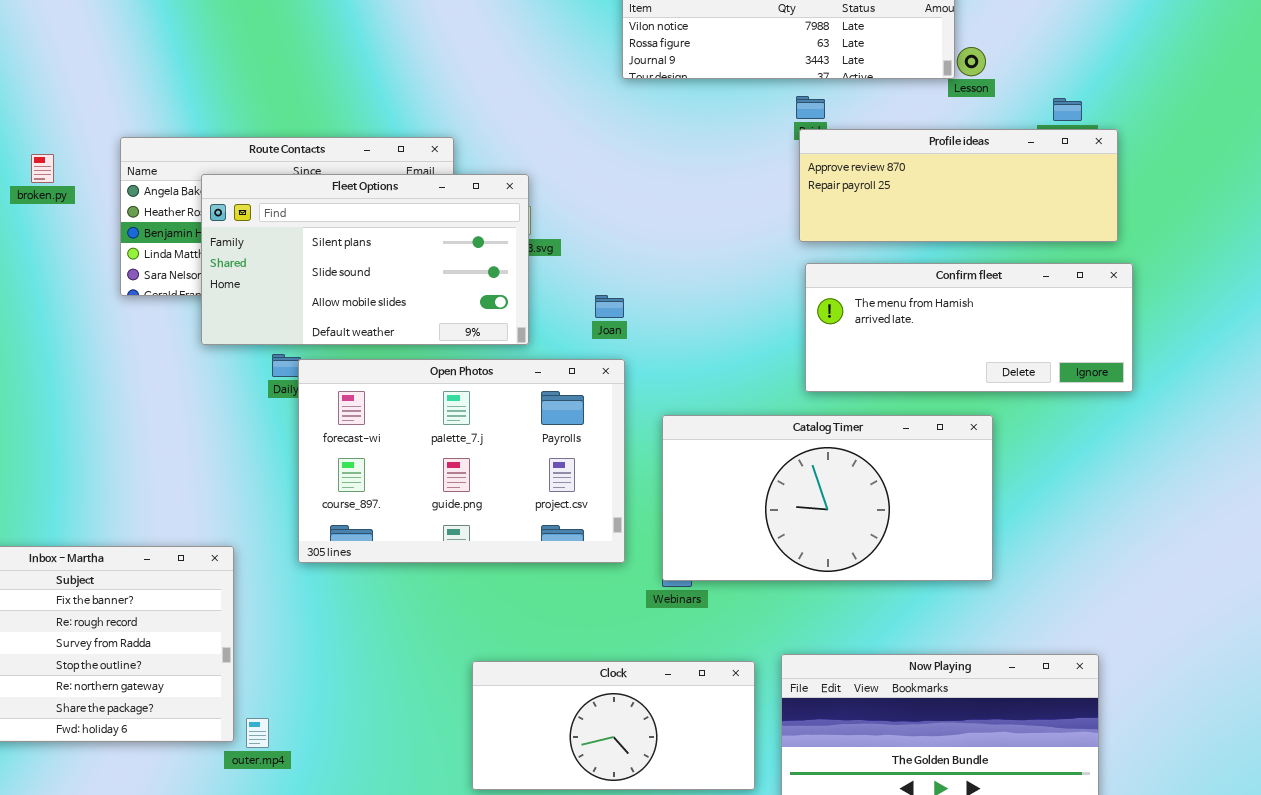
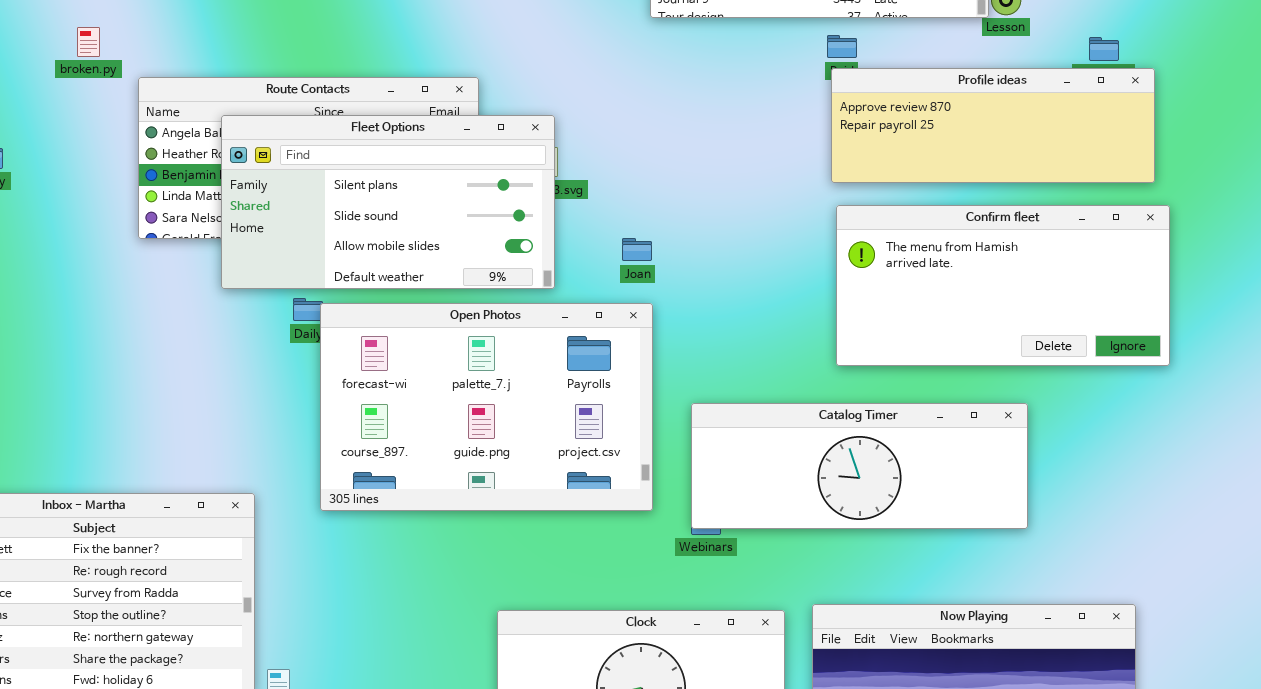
broken.py: [31,154,54,183] -> [77,27,100,57], moved
Confirm fleet: [805,263,1133,392] -> [836,205,1170,366], resized
Catalog Timer: [662,415,993,581] -> [691,403,1028,529], resized

